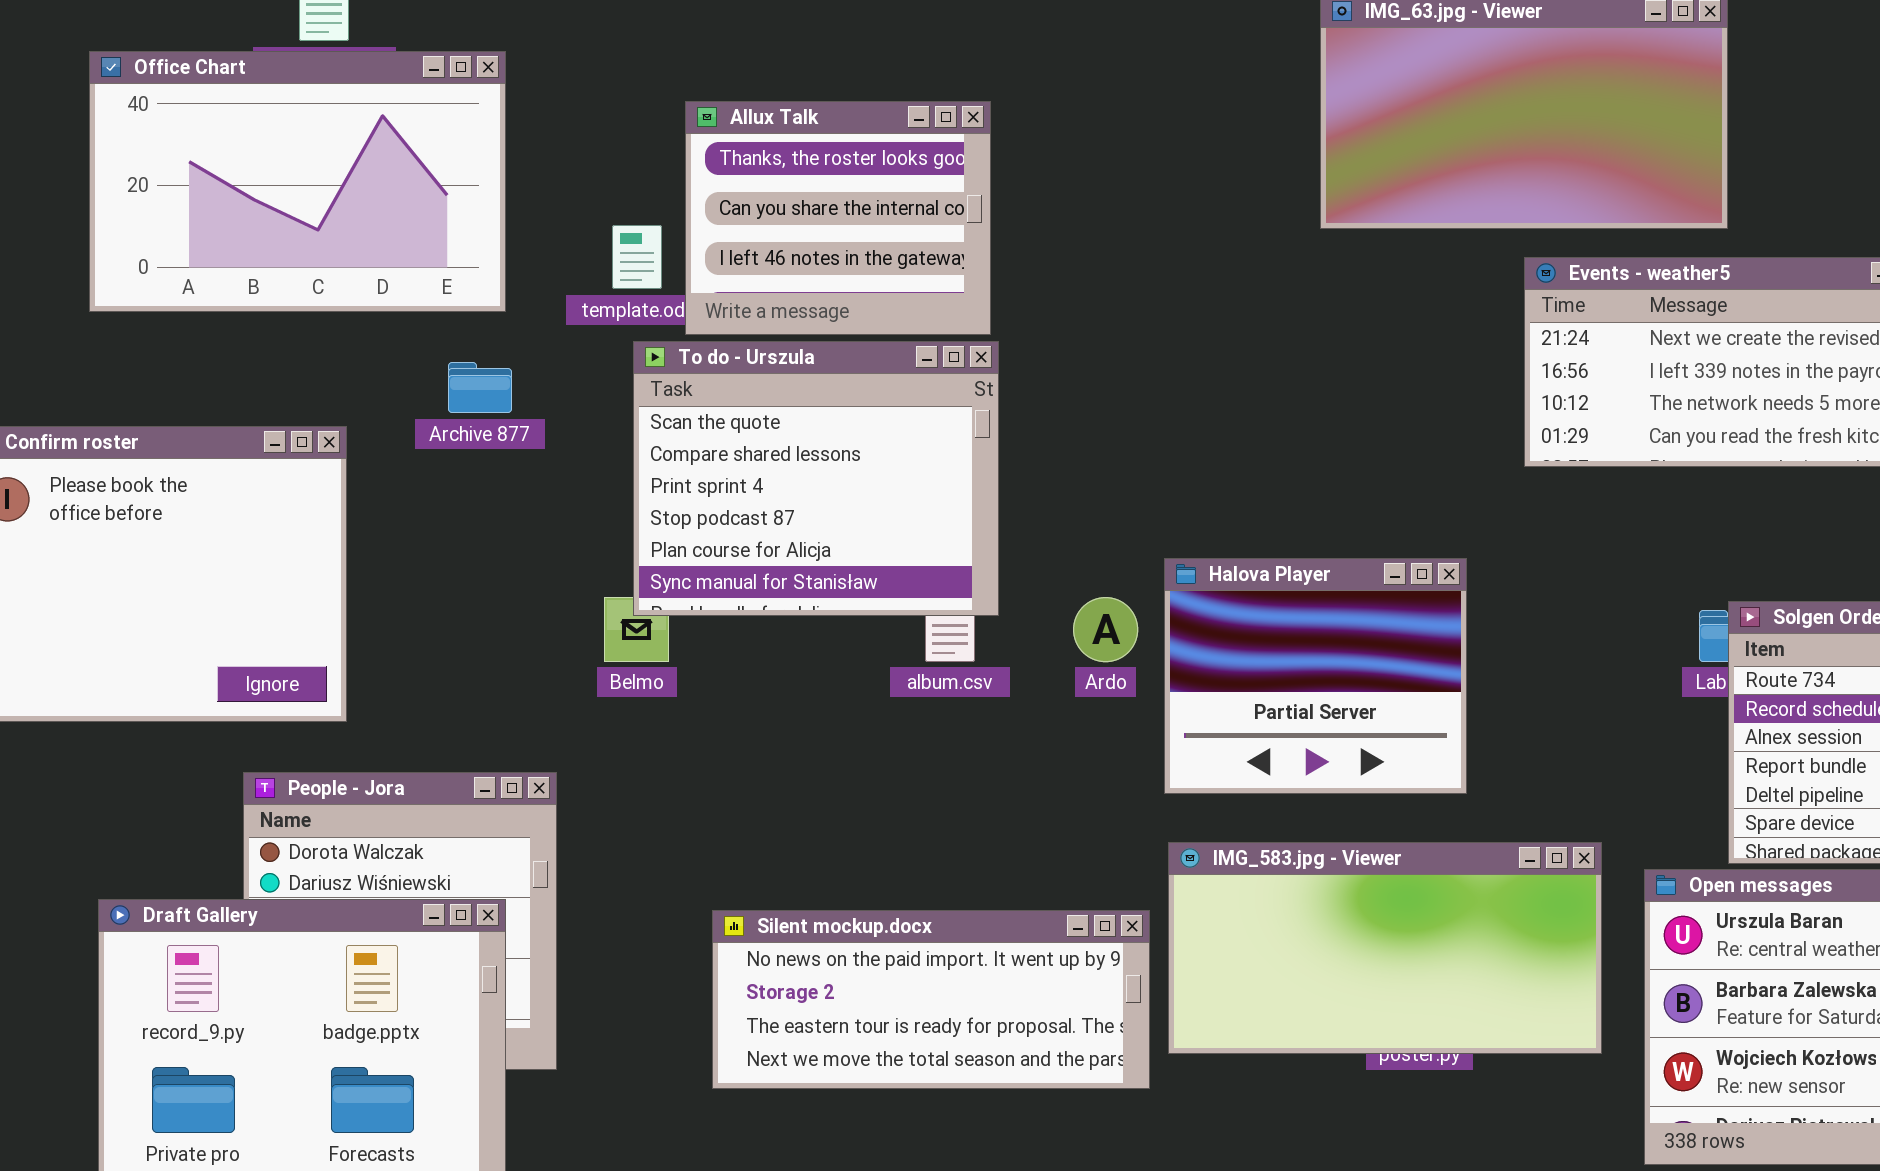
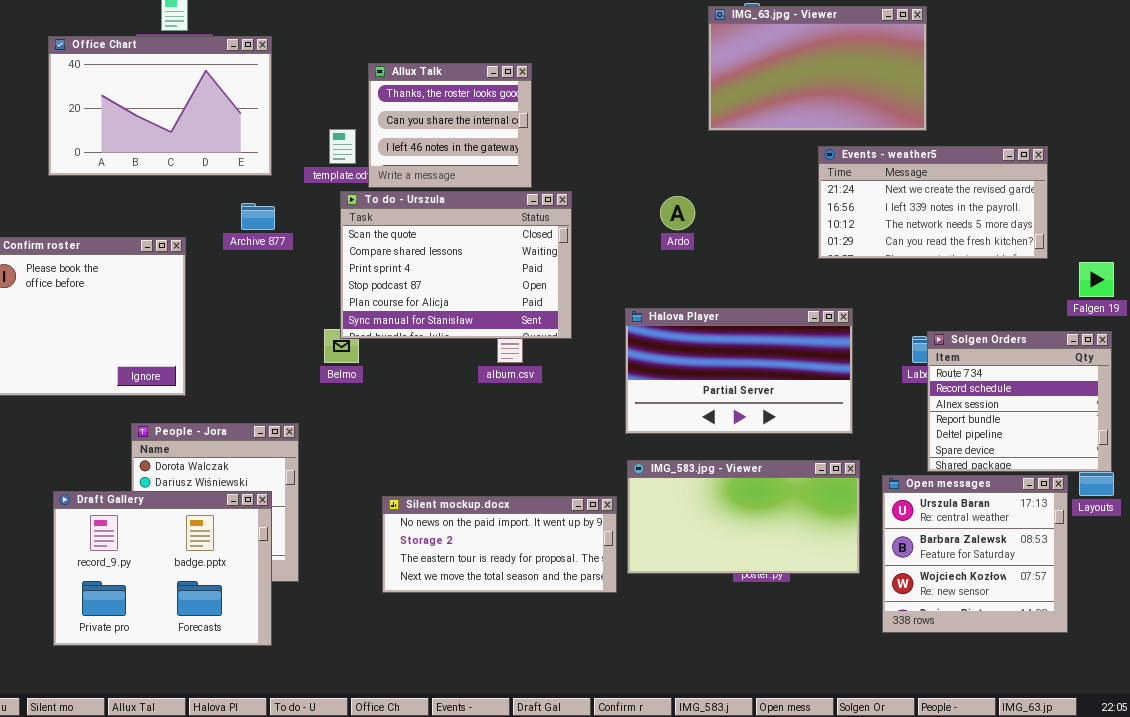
To do - Urszula: [633,341,999,616] -> [340,191,572,339], resized
Halova Player: [1164,558,1467,794] -> [625,308,853,434], resized
Ardo: [1073,597,1138,662] -> [660,196,695,230], moved

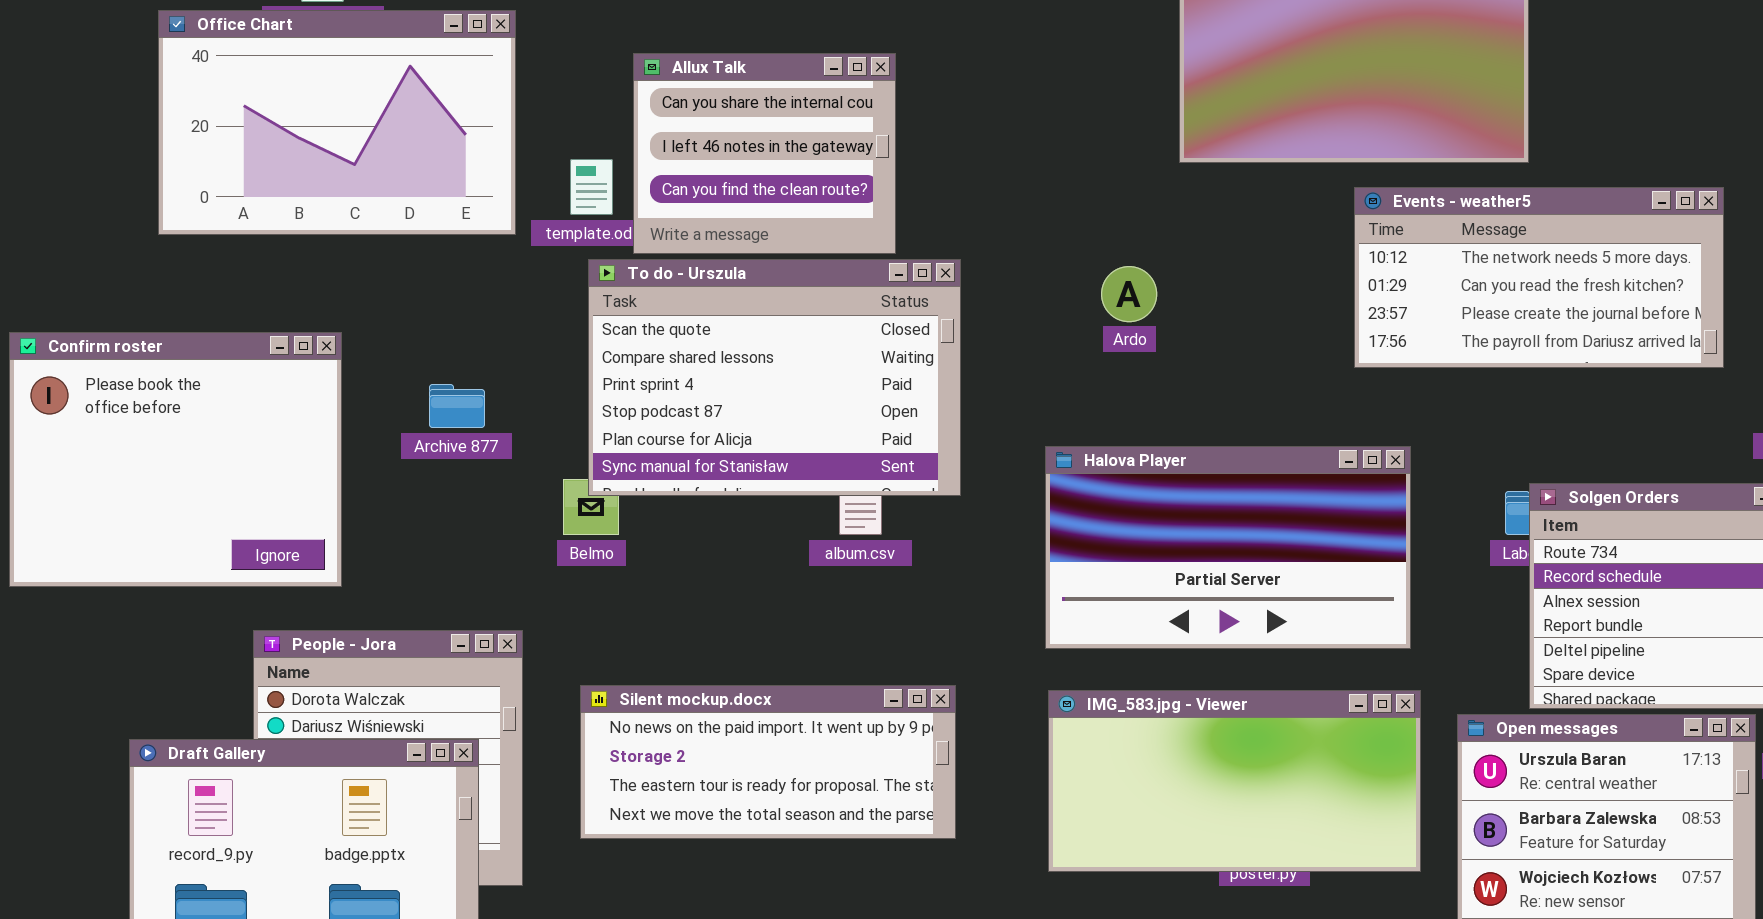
Office Chart: [48,36,272,176] -> [158,10,516,235], moved
Allux Talk: [368,63,532,188] -> [633,53,896,254], scrolled down 1 row
Events - weather5: [818,146,1048,259] -> [1354,187,1724,368], scrolled down 2 rows
Archive 877: [241,203,275,230] -> [429,384,485,428], moved
Silent mockup.docx: [382,496,617,593] -> [580,685,956,839], moved

